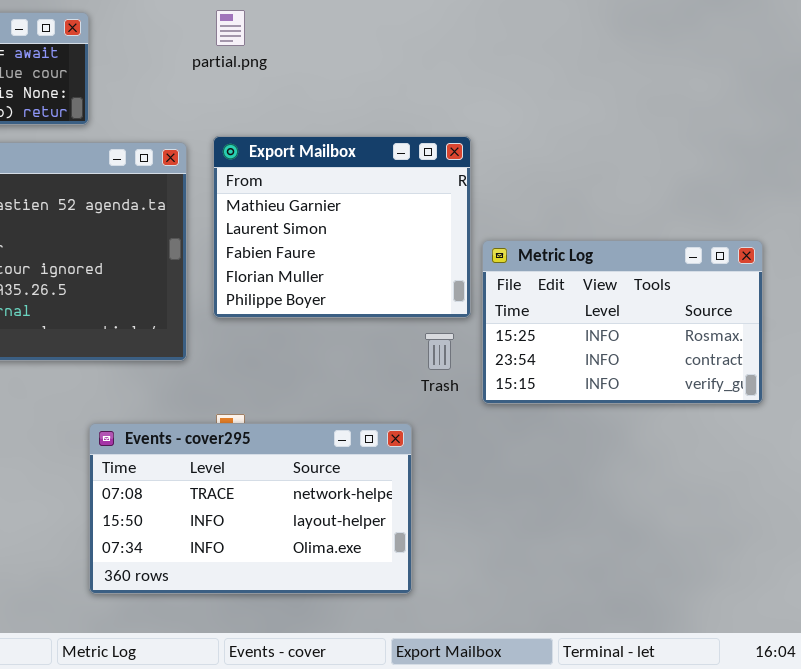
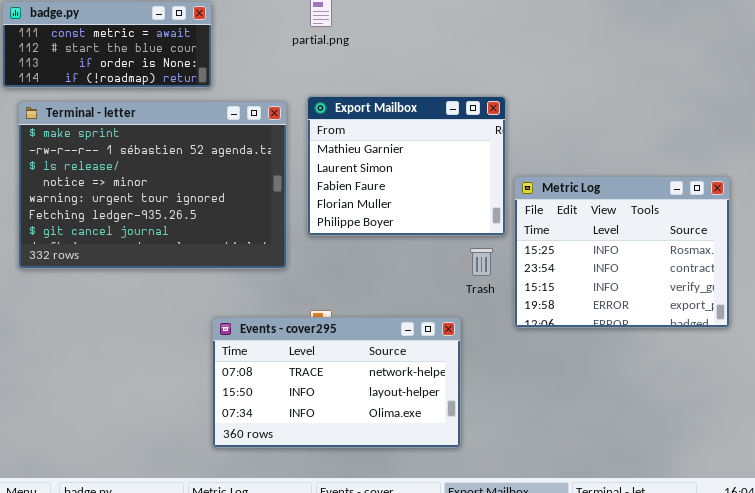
Metric Log: [482,240,763,404] -> [514,176,730,328], resized

